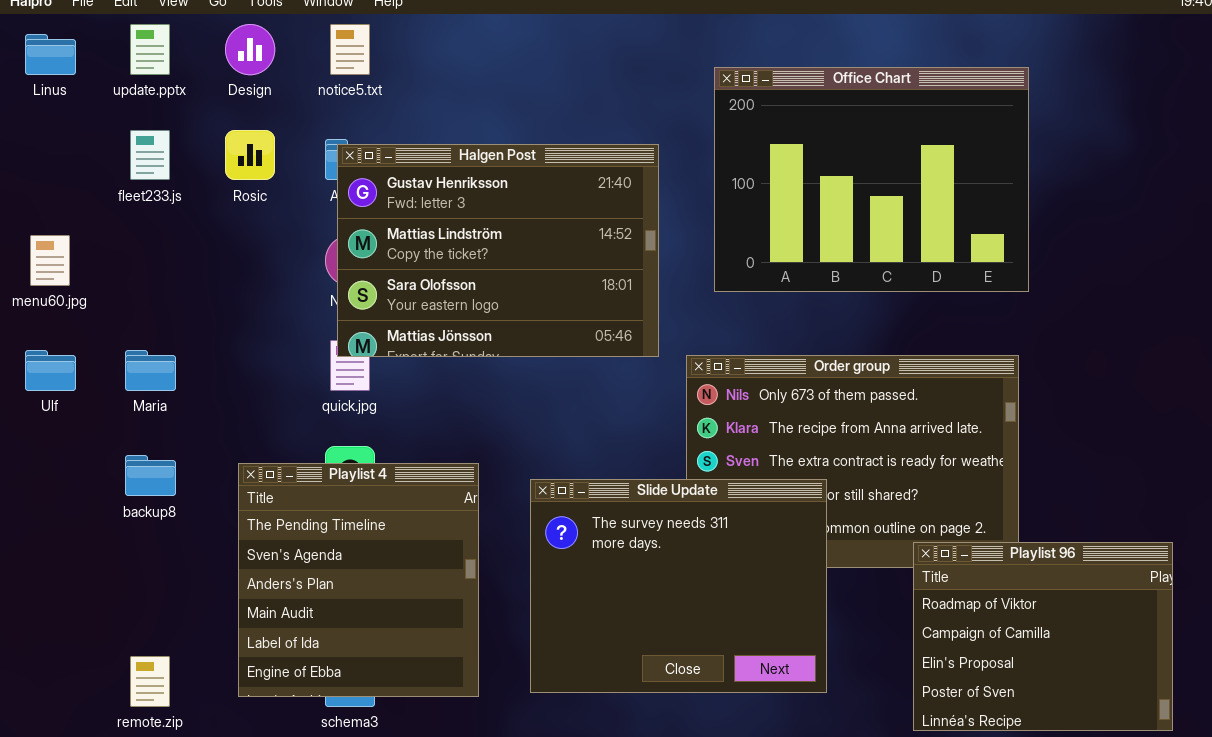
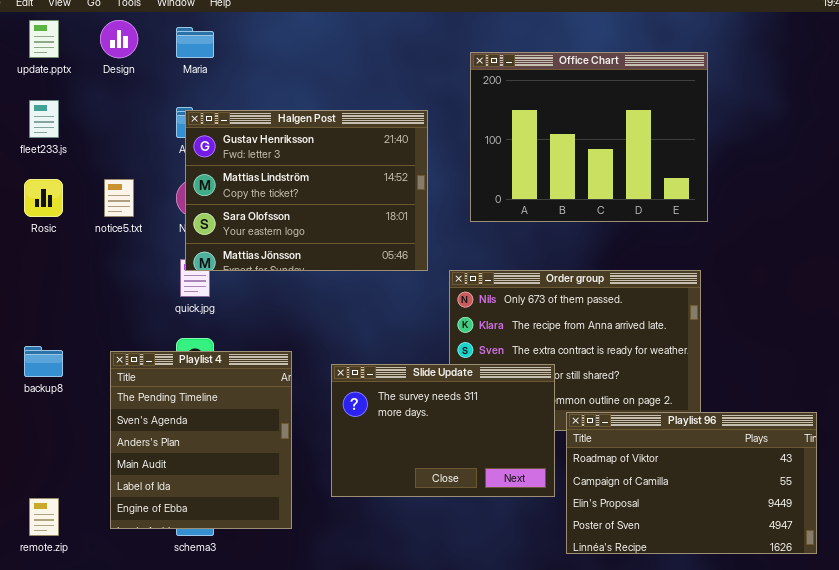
notice5.txt: [330,24,370,75] -> [104,179,134,217], moved
Rosic: [225,130,275,180] -> [24,179,63,217], moved
Maria: [125,350,176,391] -> [176,27,214,58], moved
Slide Update: [530,479,827,693] -> [331,364,555,497], resized
Playlist 96: [913,542,1173,731] -> [566,412,817,554], resized

